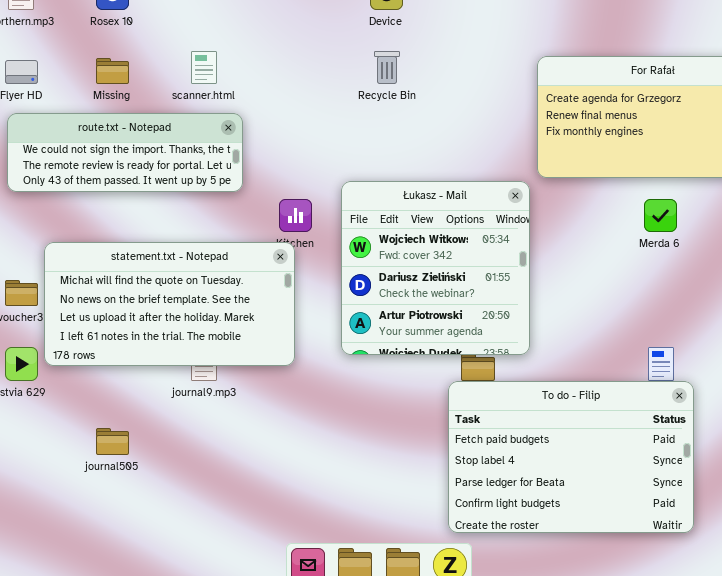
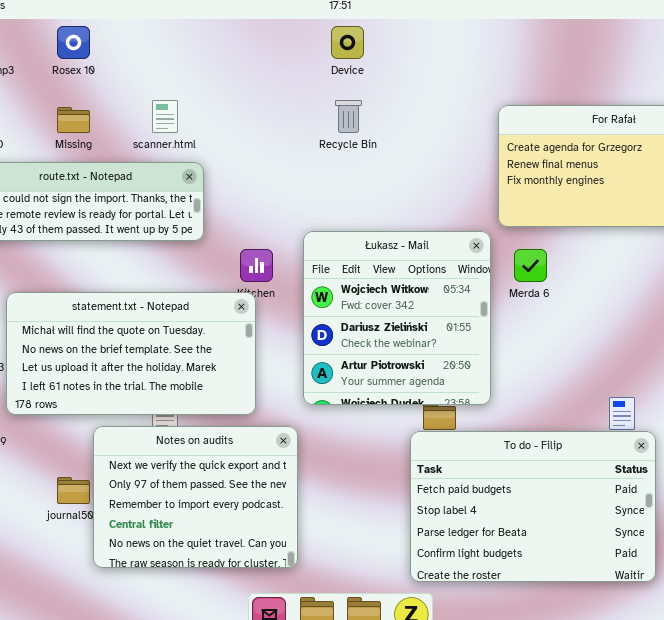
Merda 6: [644,199,677,232] -> [514,249,547,282], moved
Notes on audits: none -> [93,426,298,568], opened

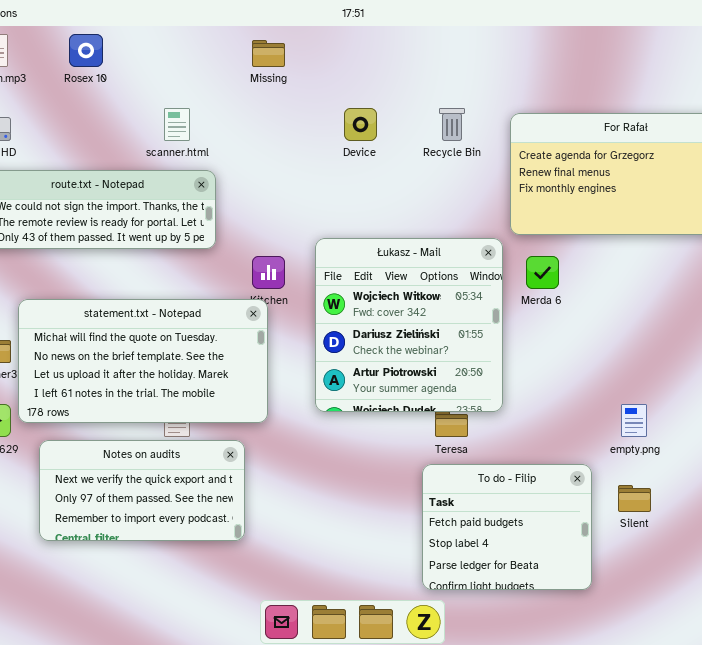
Device: [331,26,364,59] -> [344,108,377,141], moved
Recycle Bin: [335,100,362,133] -> [439,108,465,141], moved
Missing: [57,107,90,133] -> [252,40,285,67], moved
Notes on audits: [93,426,298,568] -> [39,440,245,541], moved, resized
To do - Filip: [410,431,656,582] -> [422,464,592,590], resized

